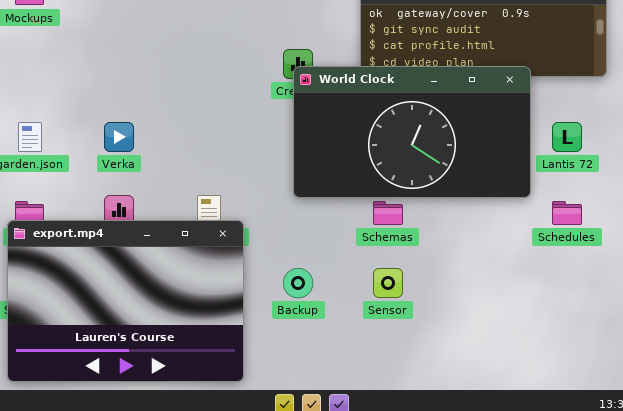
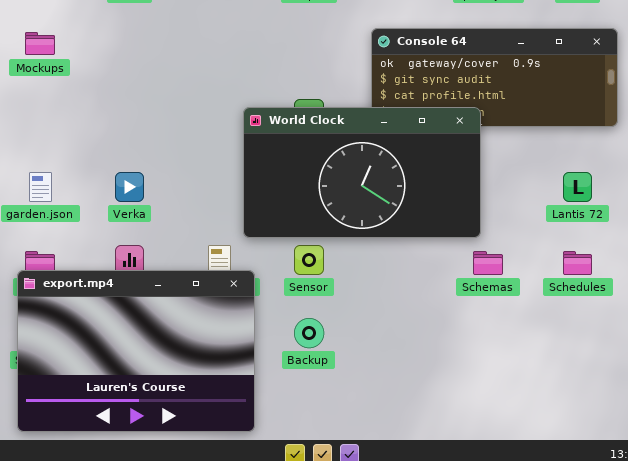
World Clock: [293,66,531,198] -> [243,107,481,238], moved
Schemas: [373,201,403,225] -> [473,251,503,275], moved
Sensor: [373,268,403,298] -> [294,245,324,275], moved

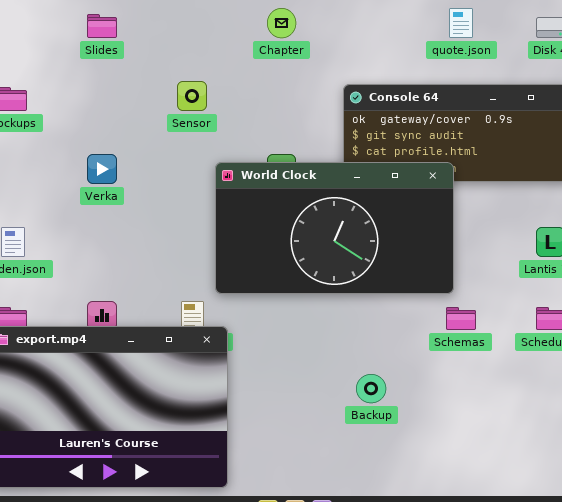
Verka: [115,172,144,202] -> [87,154,117,184], moved
Sensor: [294,245,324,275] -> [177,81,207,111], moved
Backup: [294,318,324,348] -> [356,374,386,403], moved

